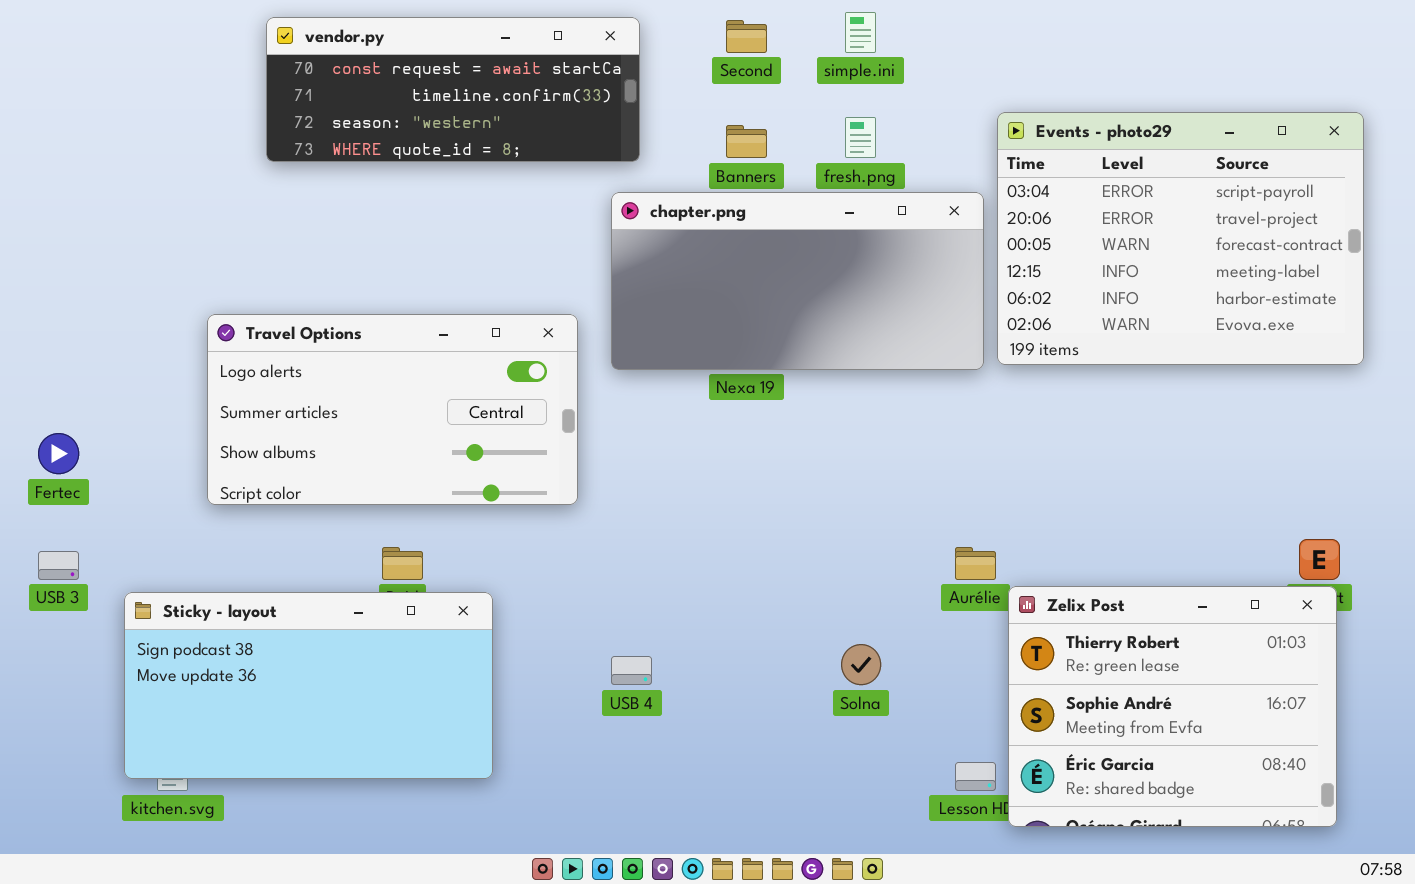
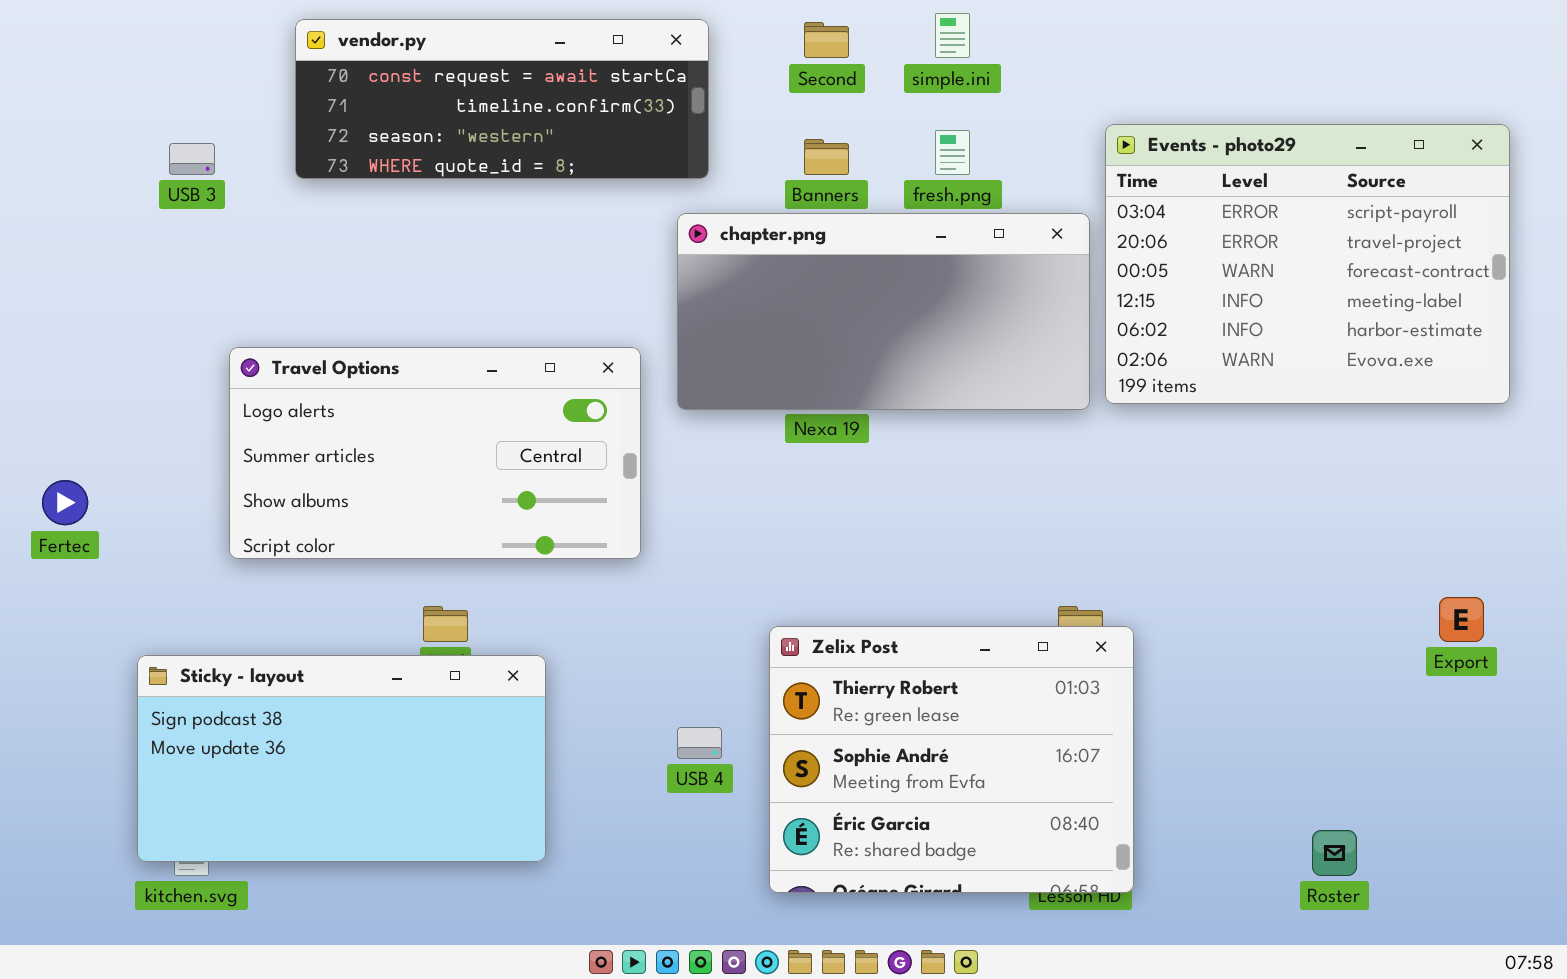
USB 3: [38,551,79,580] -> [169,143,215,175], moved
Zelix Post: [1008,586,1337,827] -> [769,626,1134,893], moved

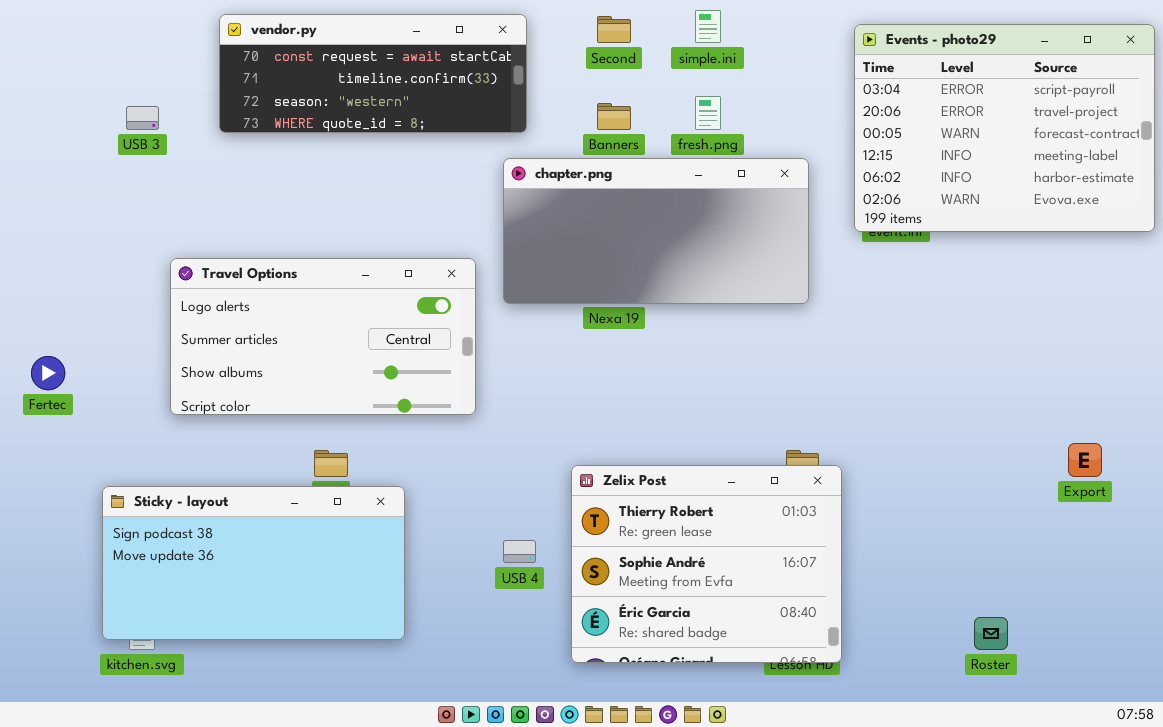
Events - photo29: [1105,124,1510,404] -> [854,24,1155,232], moved

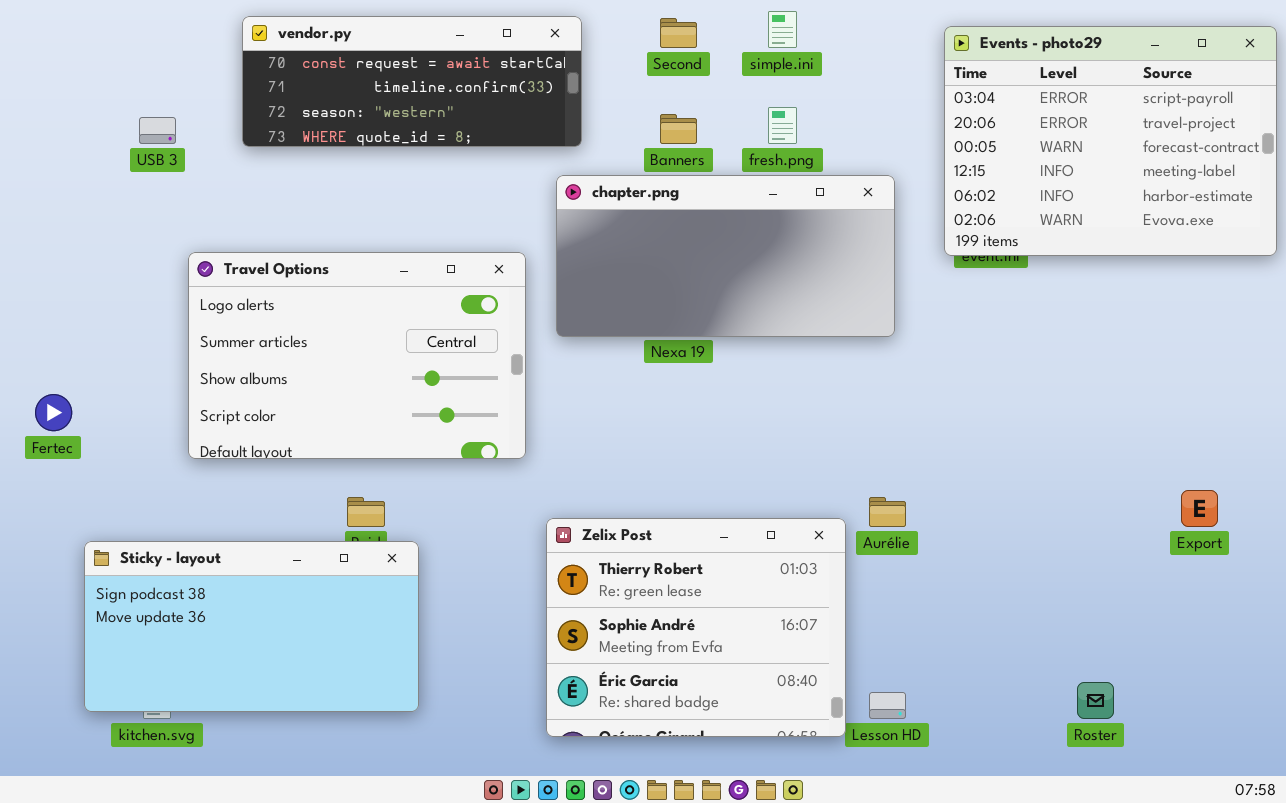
Travel Options: [170,258,476,415] -> [188,252,526,459], resized
Zelix Post: [571,465,842,663] -> [546,518,846,737], moved
Sticky - layout: [102,486,405,640] -> [84,541,419,712], moved

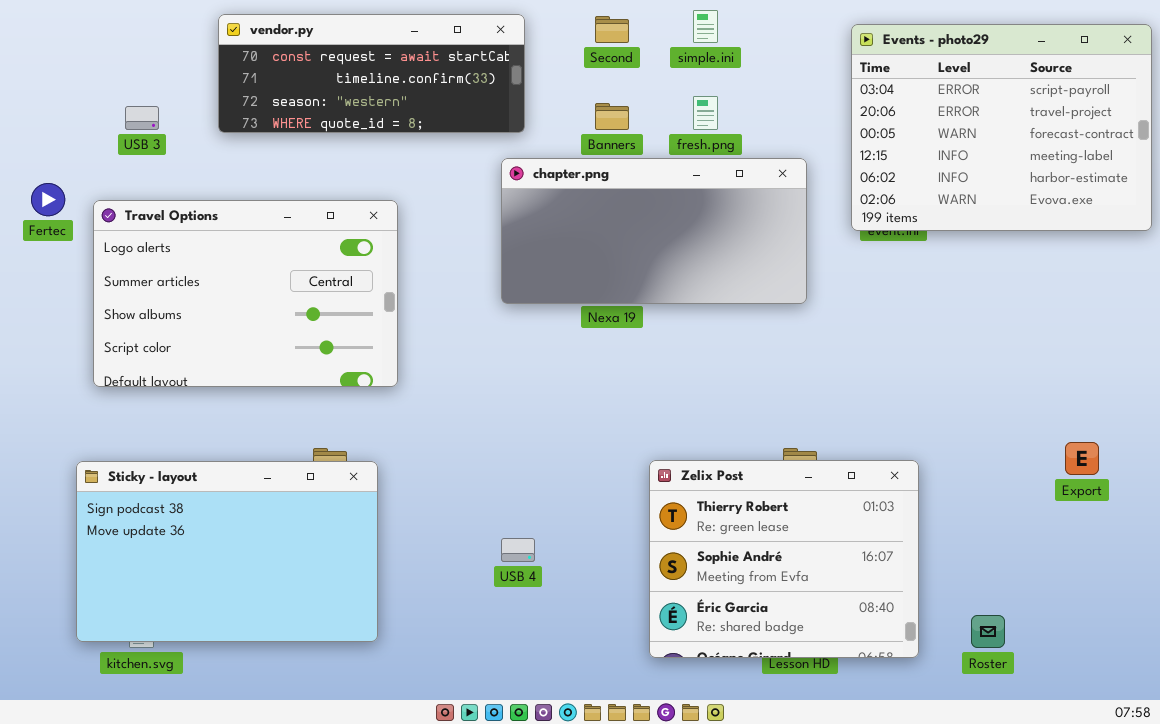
Travel Options: [188,252,526,459] -> [93,200,398,387], moved
Fertec: [35,394,72,431] -> [31,183,65,216], moved
Zelix Post: [546,518,846,737] -> [649,460,919,658], moved
Sticky - layout: [84,541,419,712] -> [76,461,378,642], resized

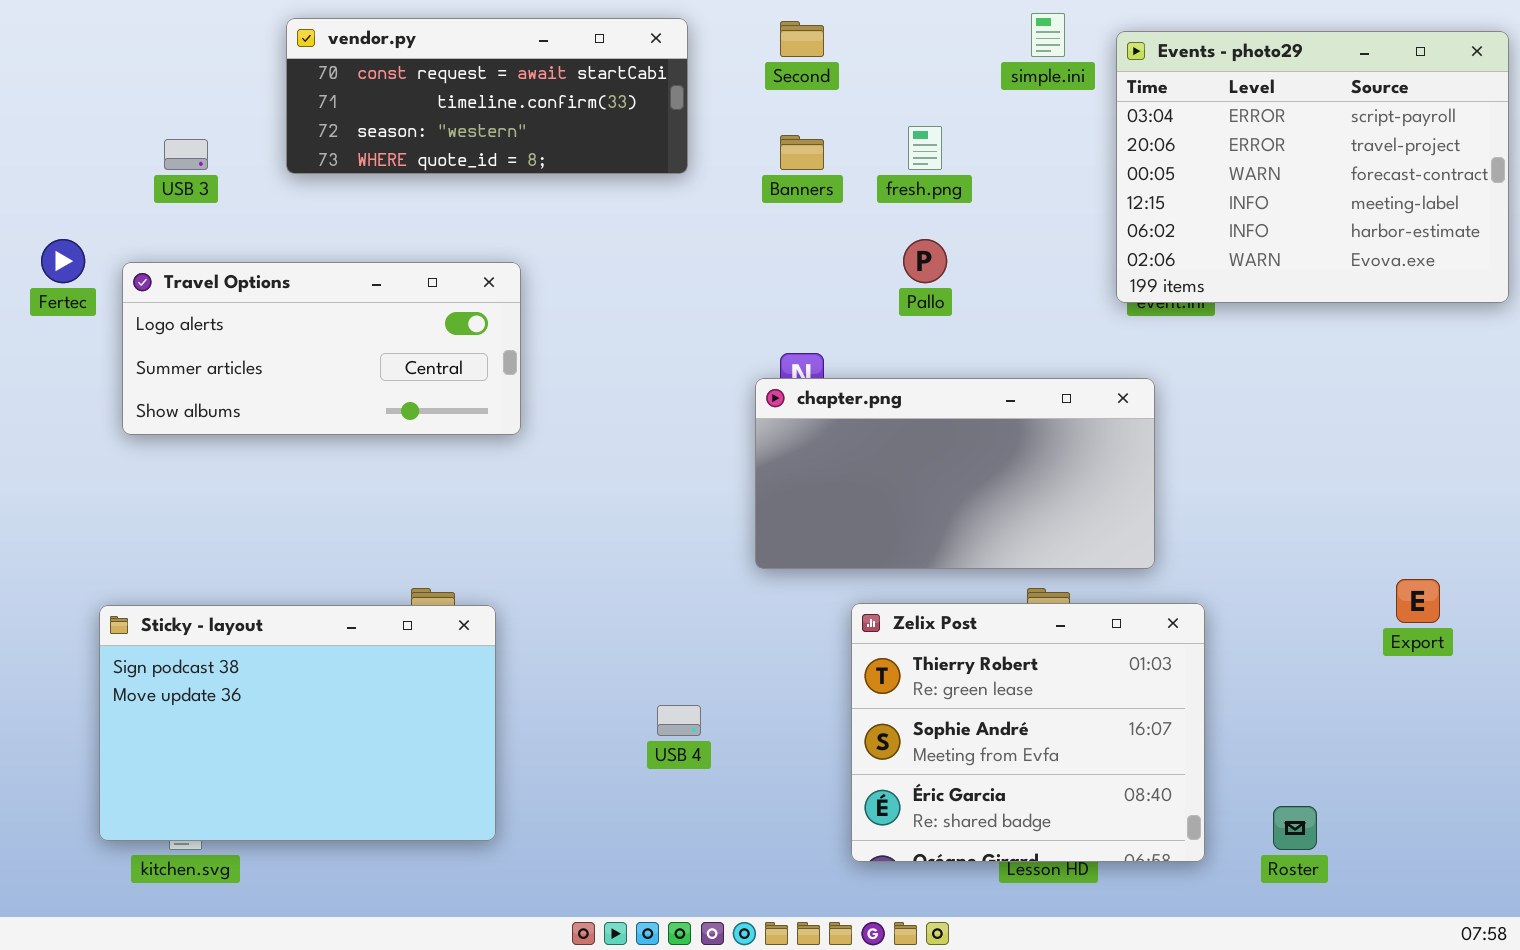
simple.ini: [693,10,718,43] -> [1031,13,1065,57], moved
chapter.png: [501,158,807,304] -> [755,378,1155,569], moved
Travel Options: [93,200,398,387] -> [122,262,521,435], resized

